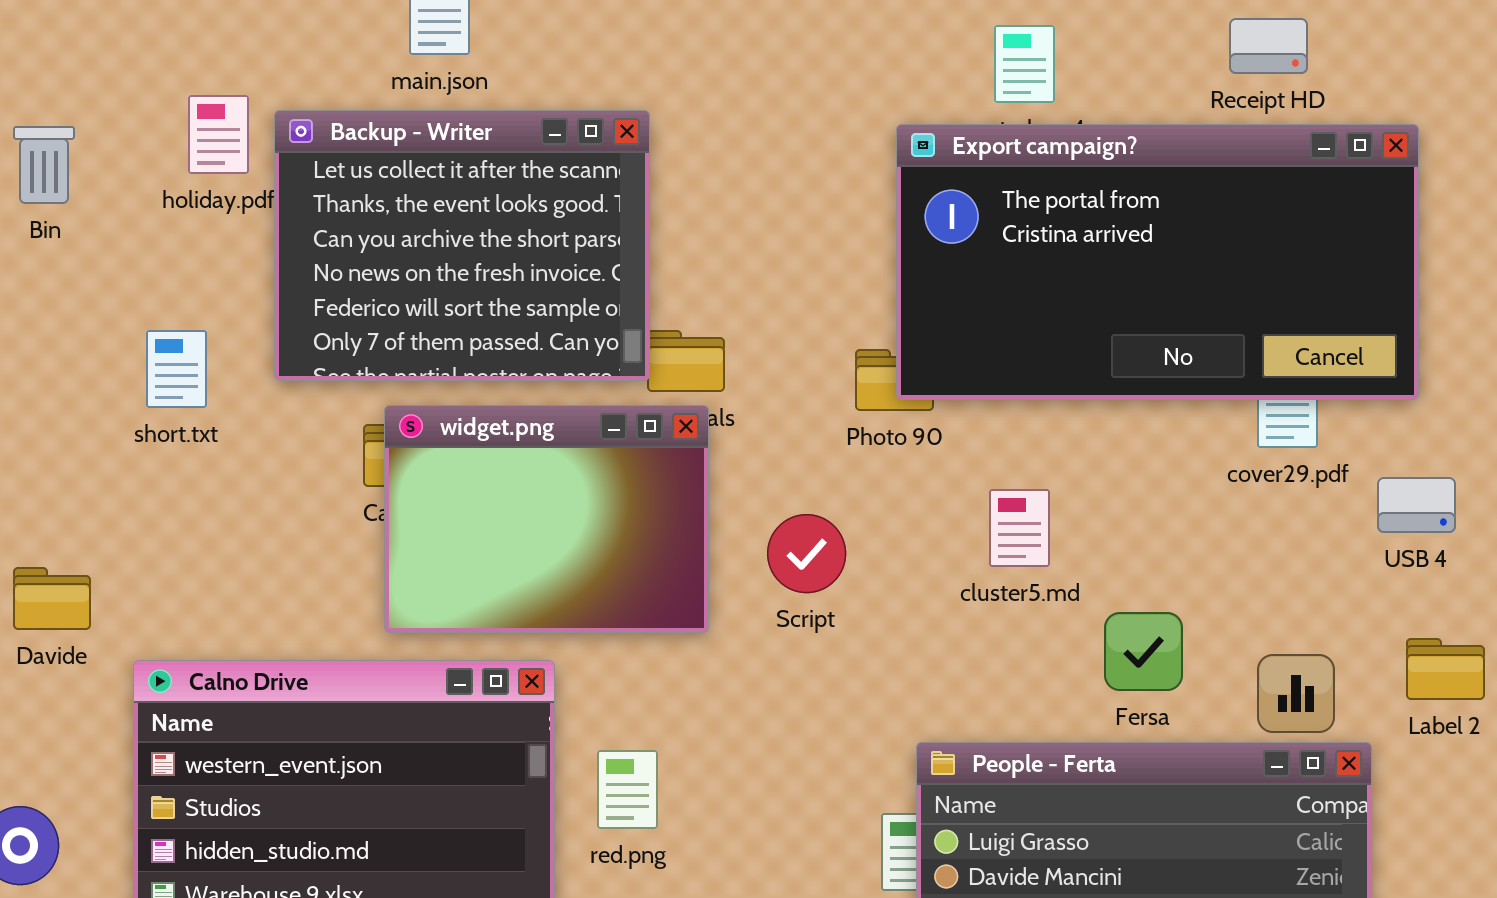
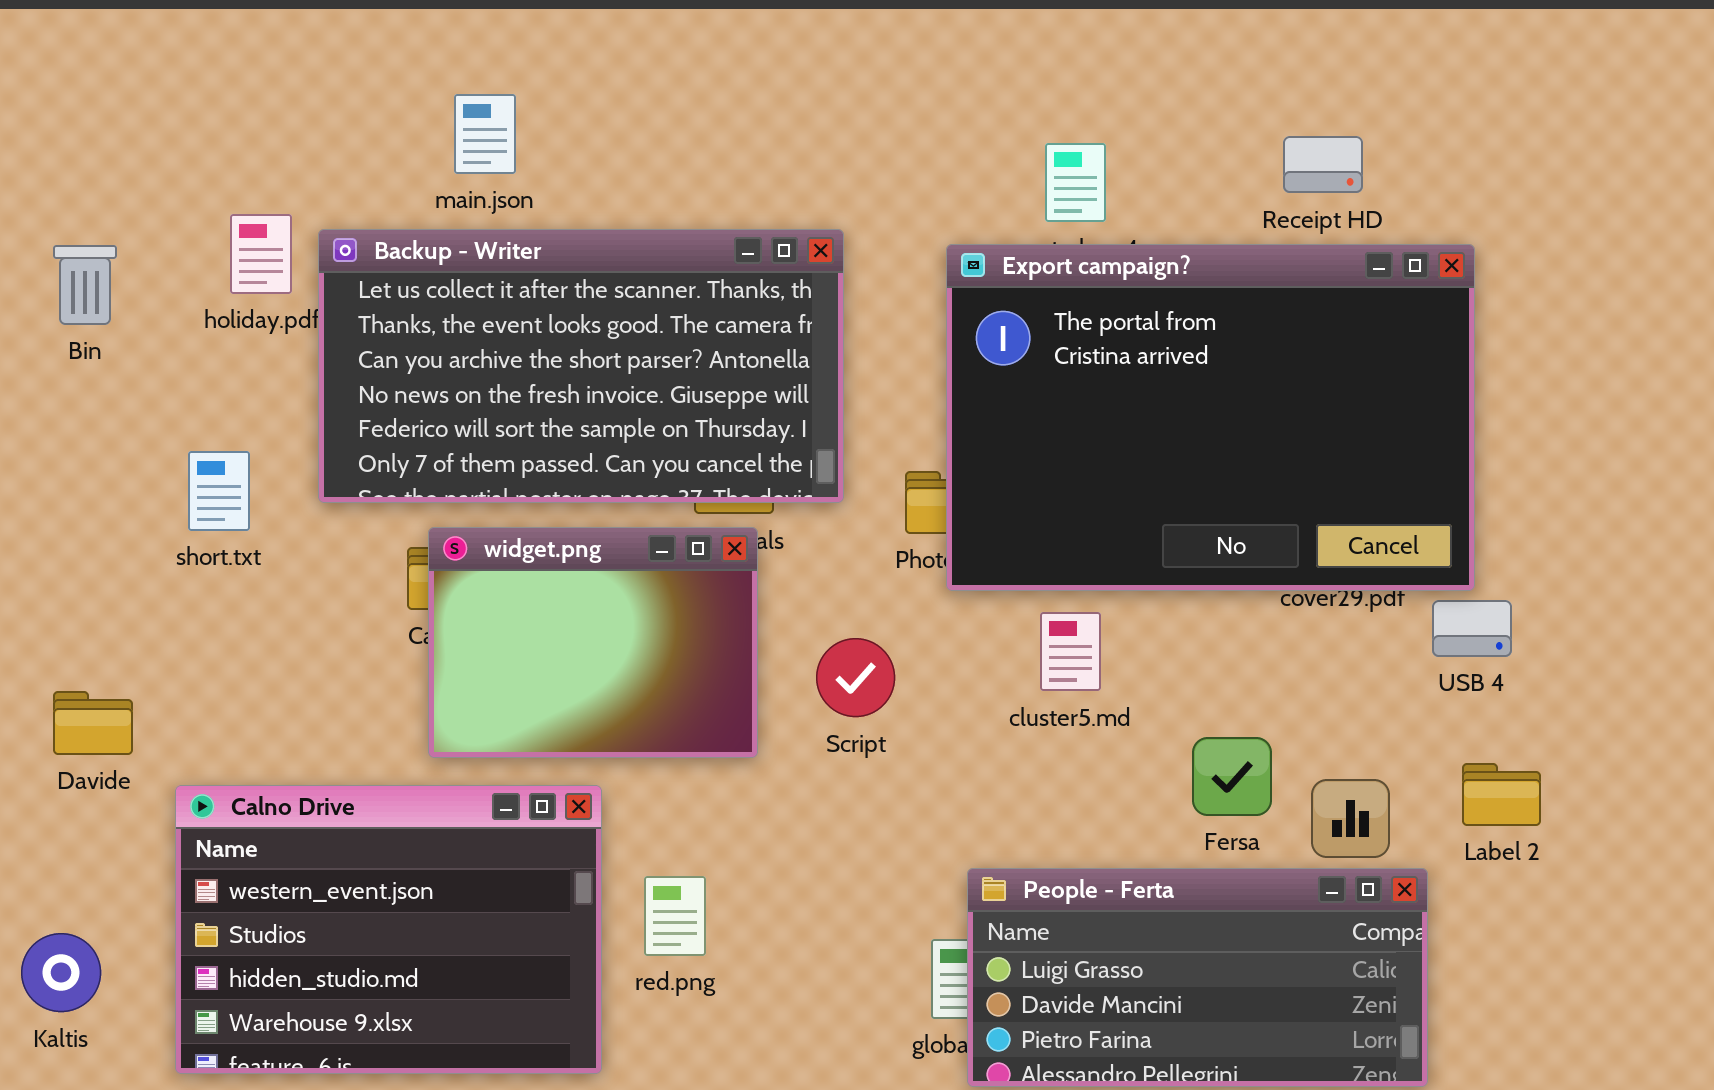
Backup - Writer: [274,110,650,381] -> [318,229,844,503], resized
Export campaign?: [896,124,1419,400] -> [946,244,1475,591], resized
Fersa: [1104,612,1183,691] -> [1192,737,1272,816], moved

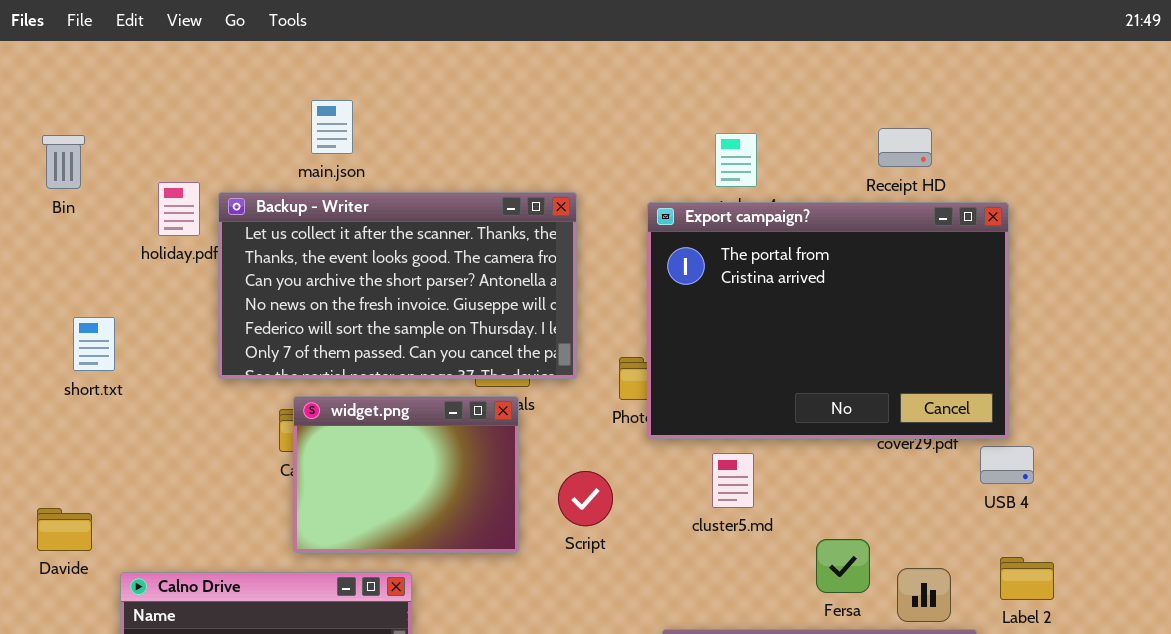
Bin: [53,245,117,325] -> [42,135,85,189], moved
short.txt: [188,451,250,531] -> [73,317,115,371], moved

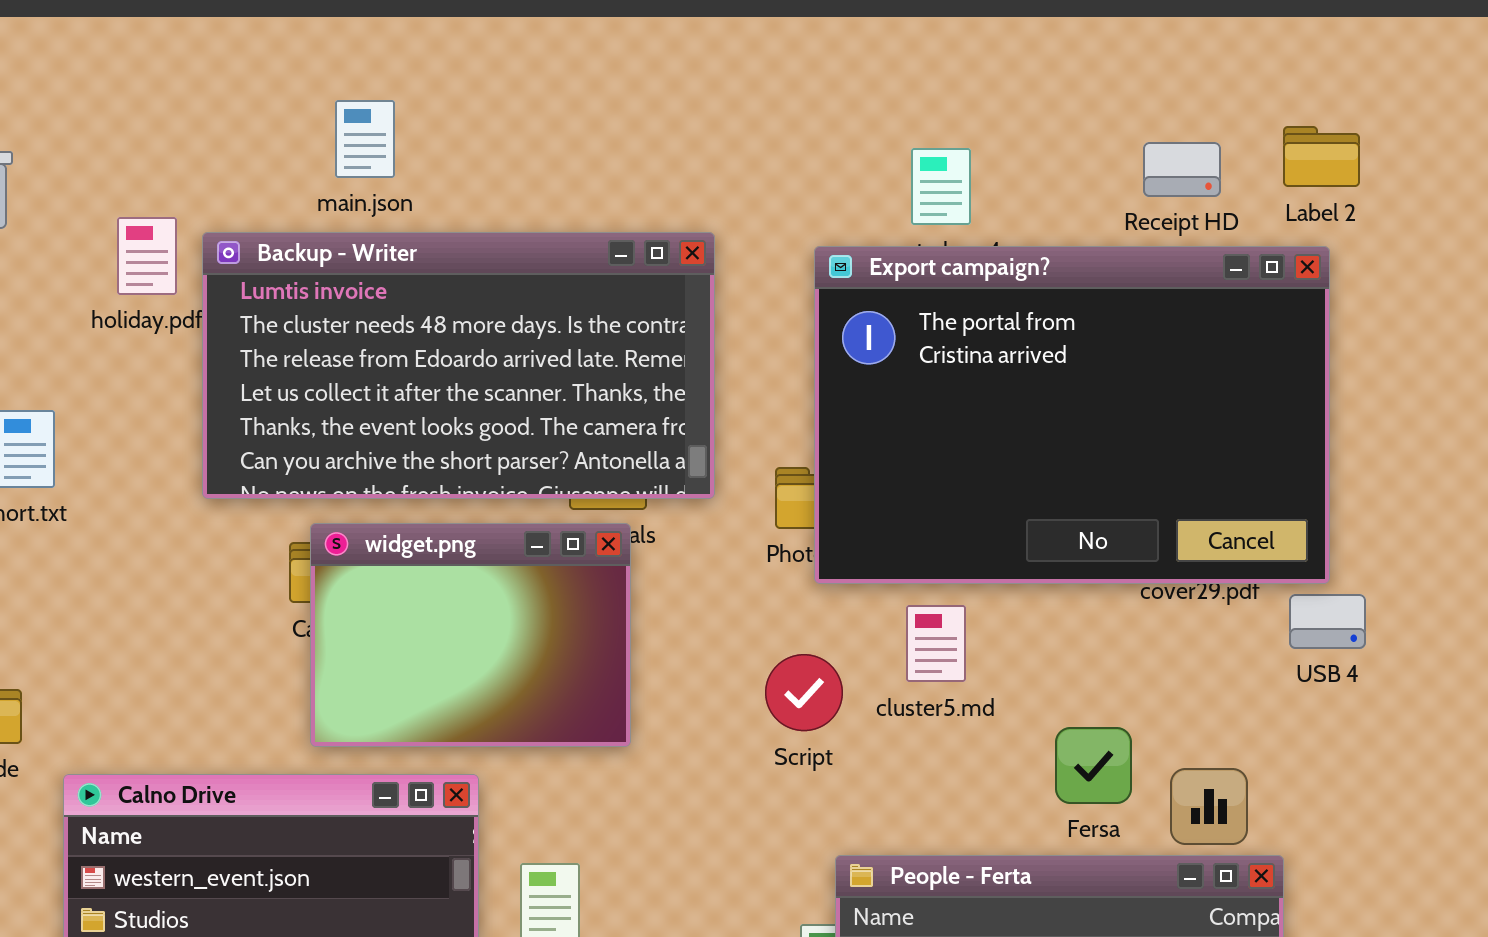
Backup - Writer: [218,192,577,379] -> [202,232,715,499], scrolled up 3 rows
Script: [558,471,613,526] -> [765,654,843,731], moved
Label 2: [1000,557,1054,600] -> [1283,126,1360,187], moved

